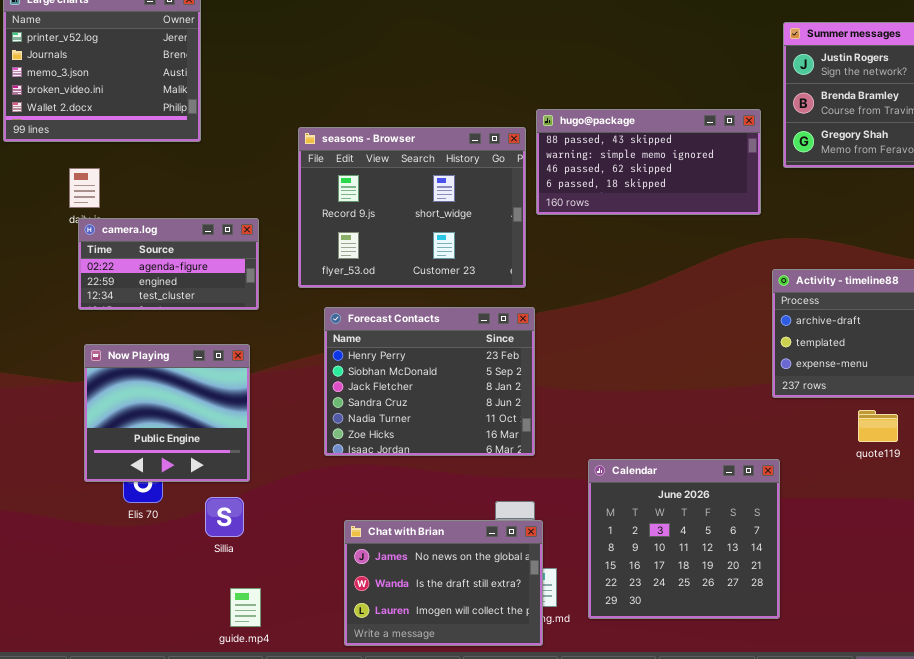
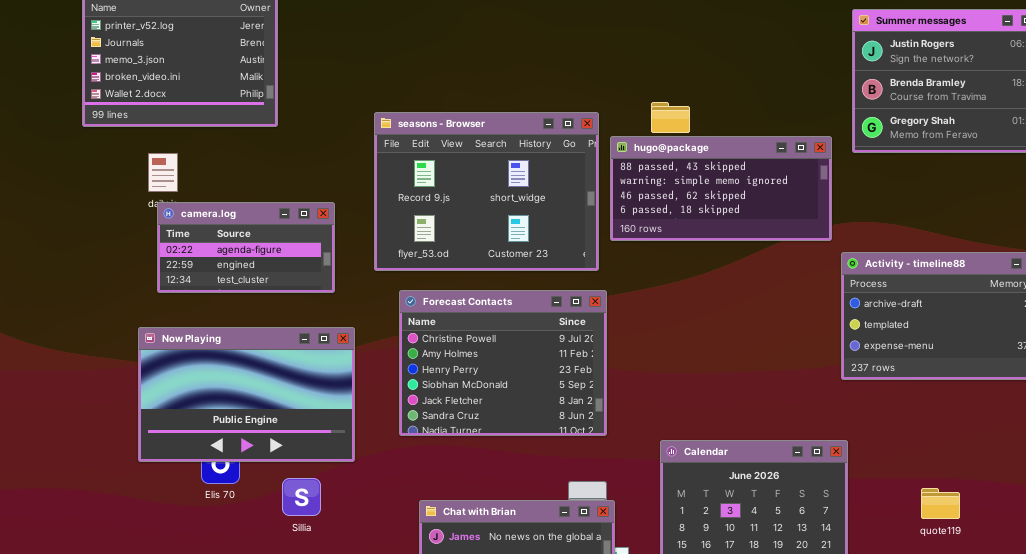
hugo@package: [536,109,761,215] -> [610,136,832,241], moved
Forecast Contacts: [324,307,535,456] -> [399,290,607,436], scrolled up 2 rows
Now Playing: [84,344,250,482] -> [138,327,355,462], moved, resized
quote119: [858,410,898,442] -> [921,488,960,519], moved

